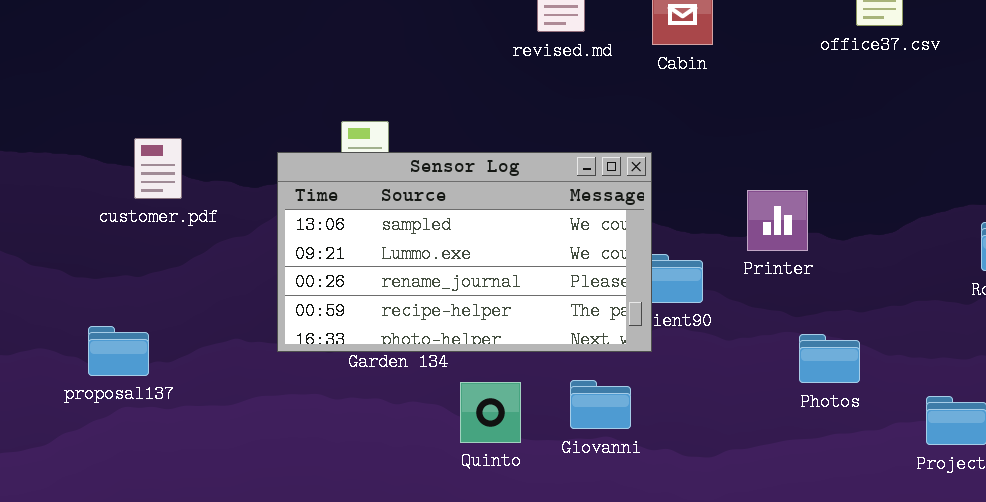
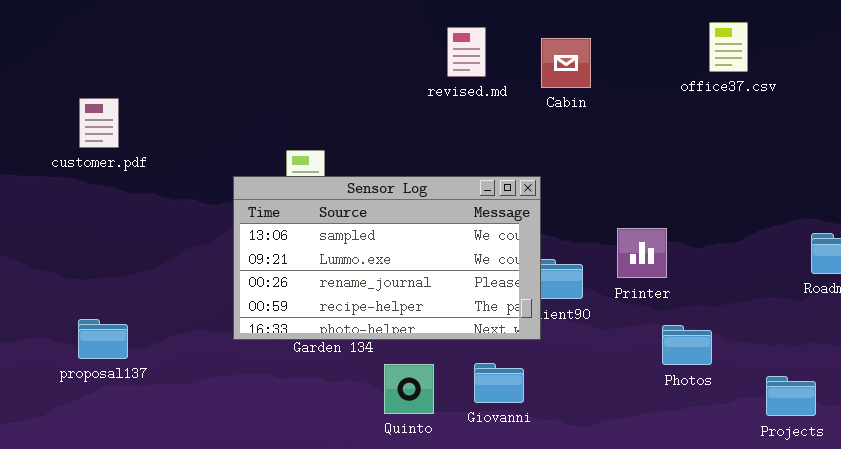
customer.pdf: [134,138,182,199] -> [79,98,119,148], moved
Printer: [747,190,808,251] -> [617,228,667,278], moved

